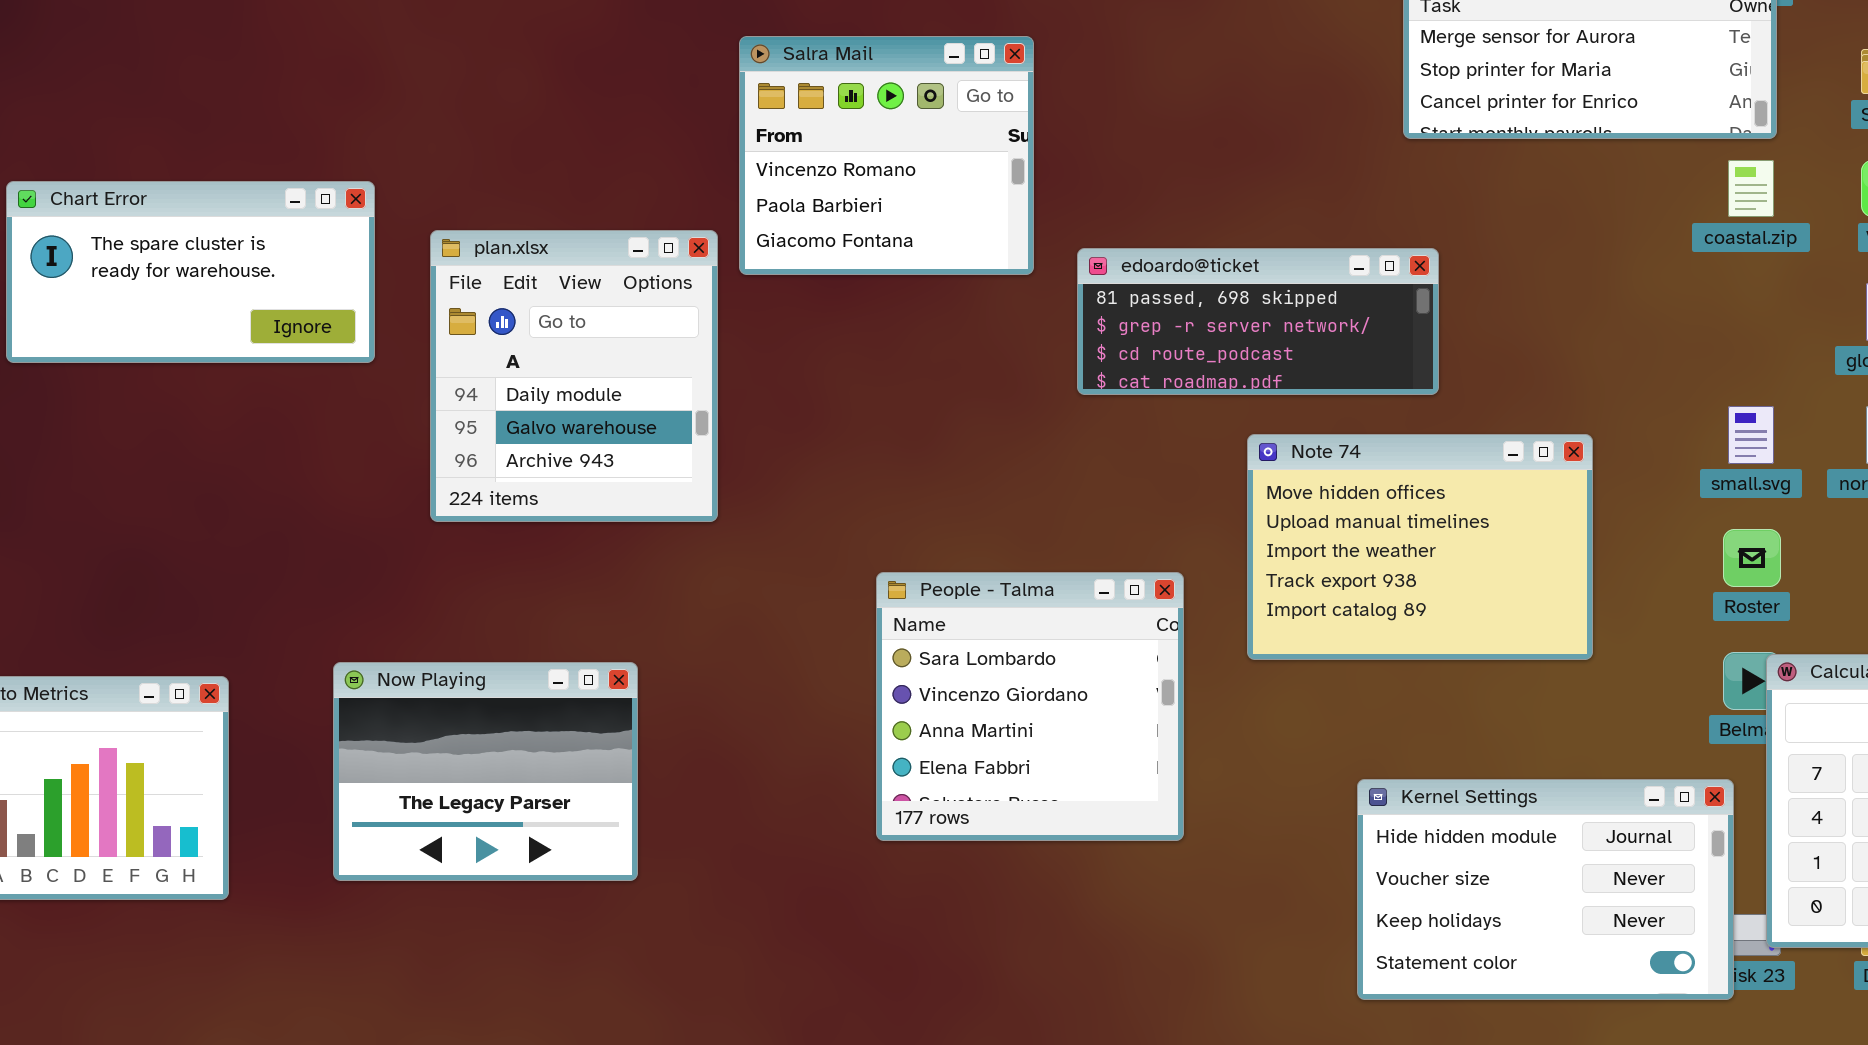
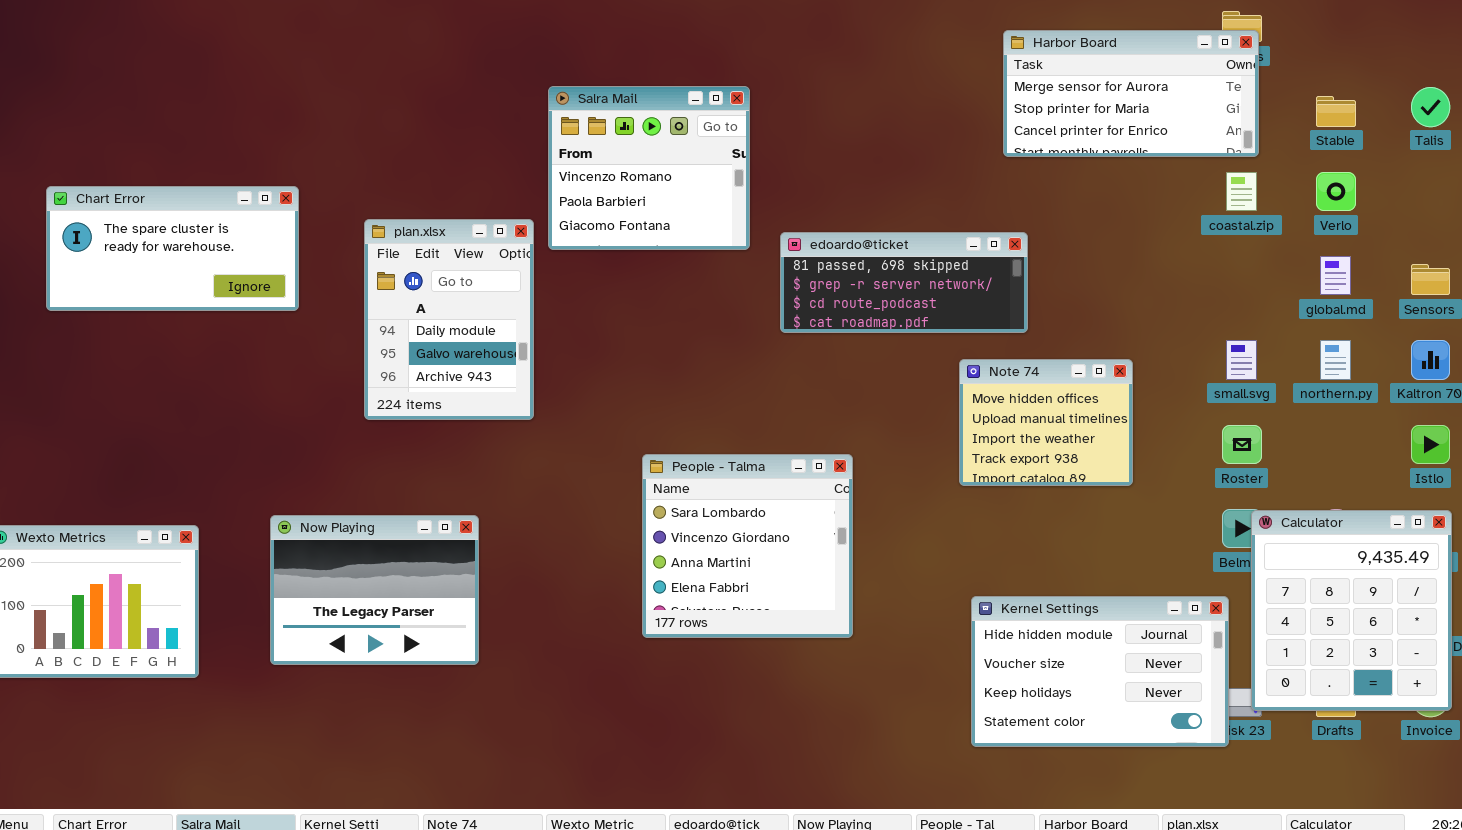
plan.xlsx: [430,230,718,522] -> [364,219,534,420], resized
Note 74: [1247,434,1593,660] -> [959,359,1133,486], resized

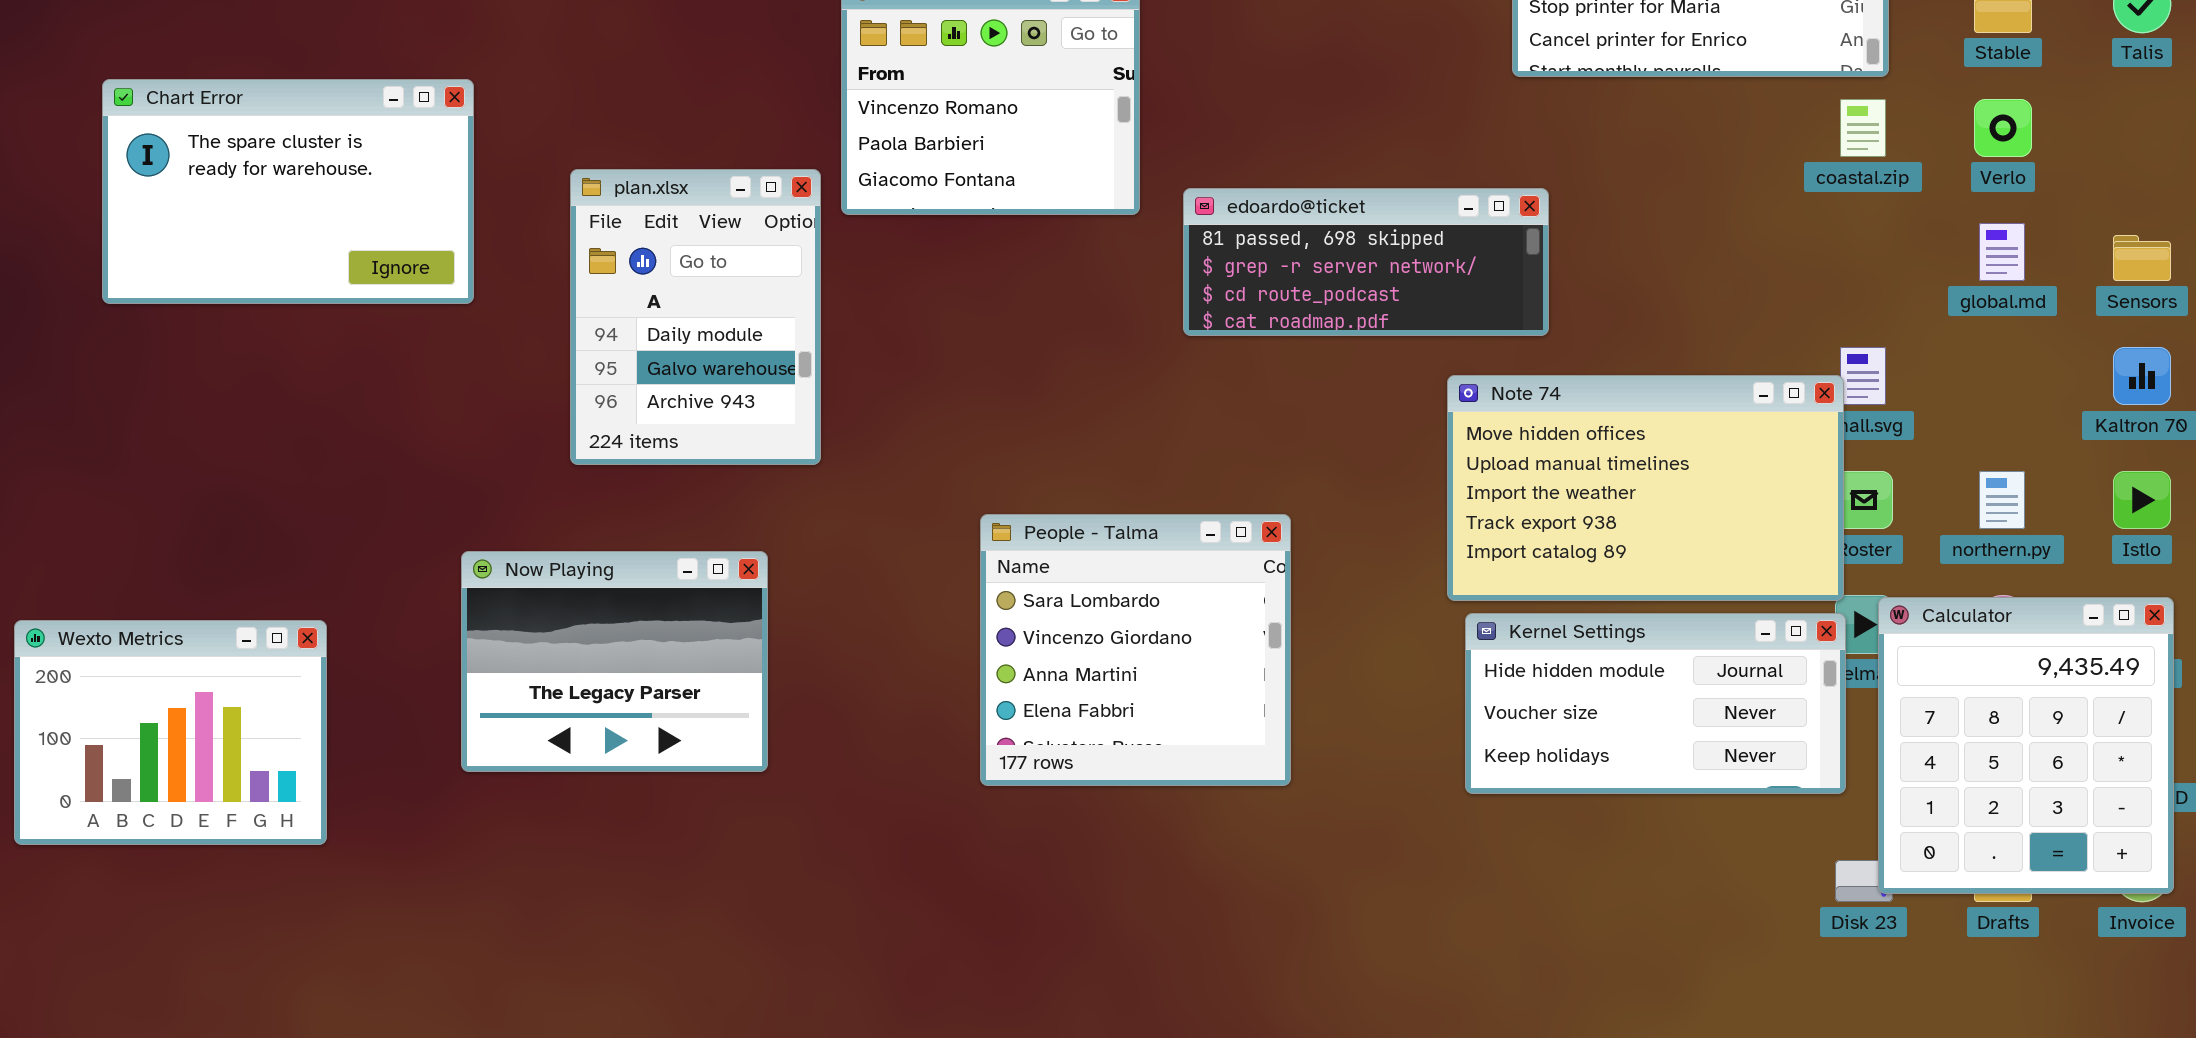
Chart Error: [46,186,299,311] -> [102,79,474,304], resized
northern.py: [1320,340,1351,380] -> [1979,471,2025,529], moved
Note 74: [959,359,1133,486] -> [1447,375,1844,601], resized
Now Playing: [270,515,479,665] -> [461,551,768,772], moved
Kernel Settings: [971,596,1229,747] -> [1465,613,1846,794], moved, resized

